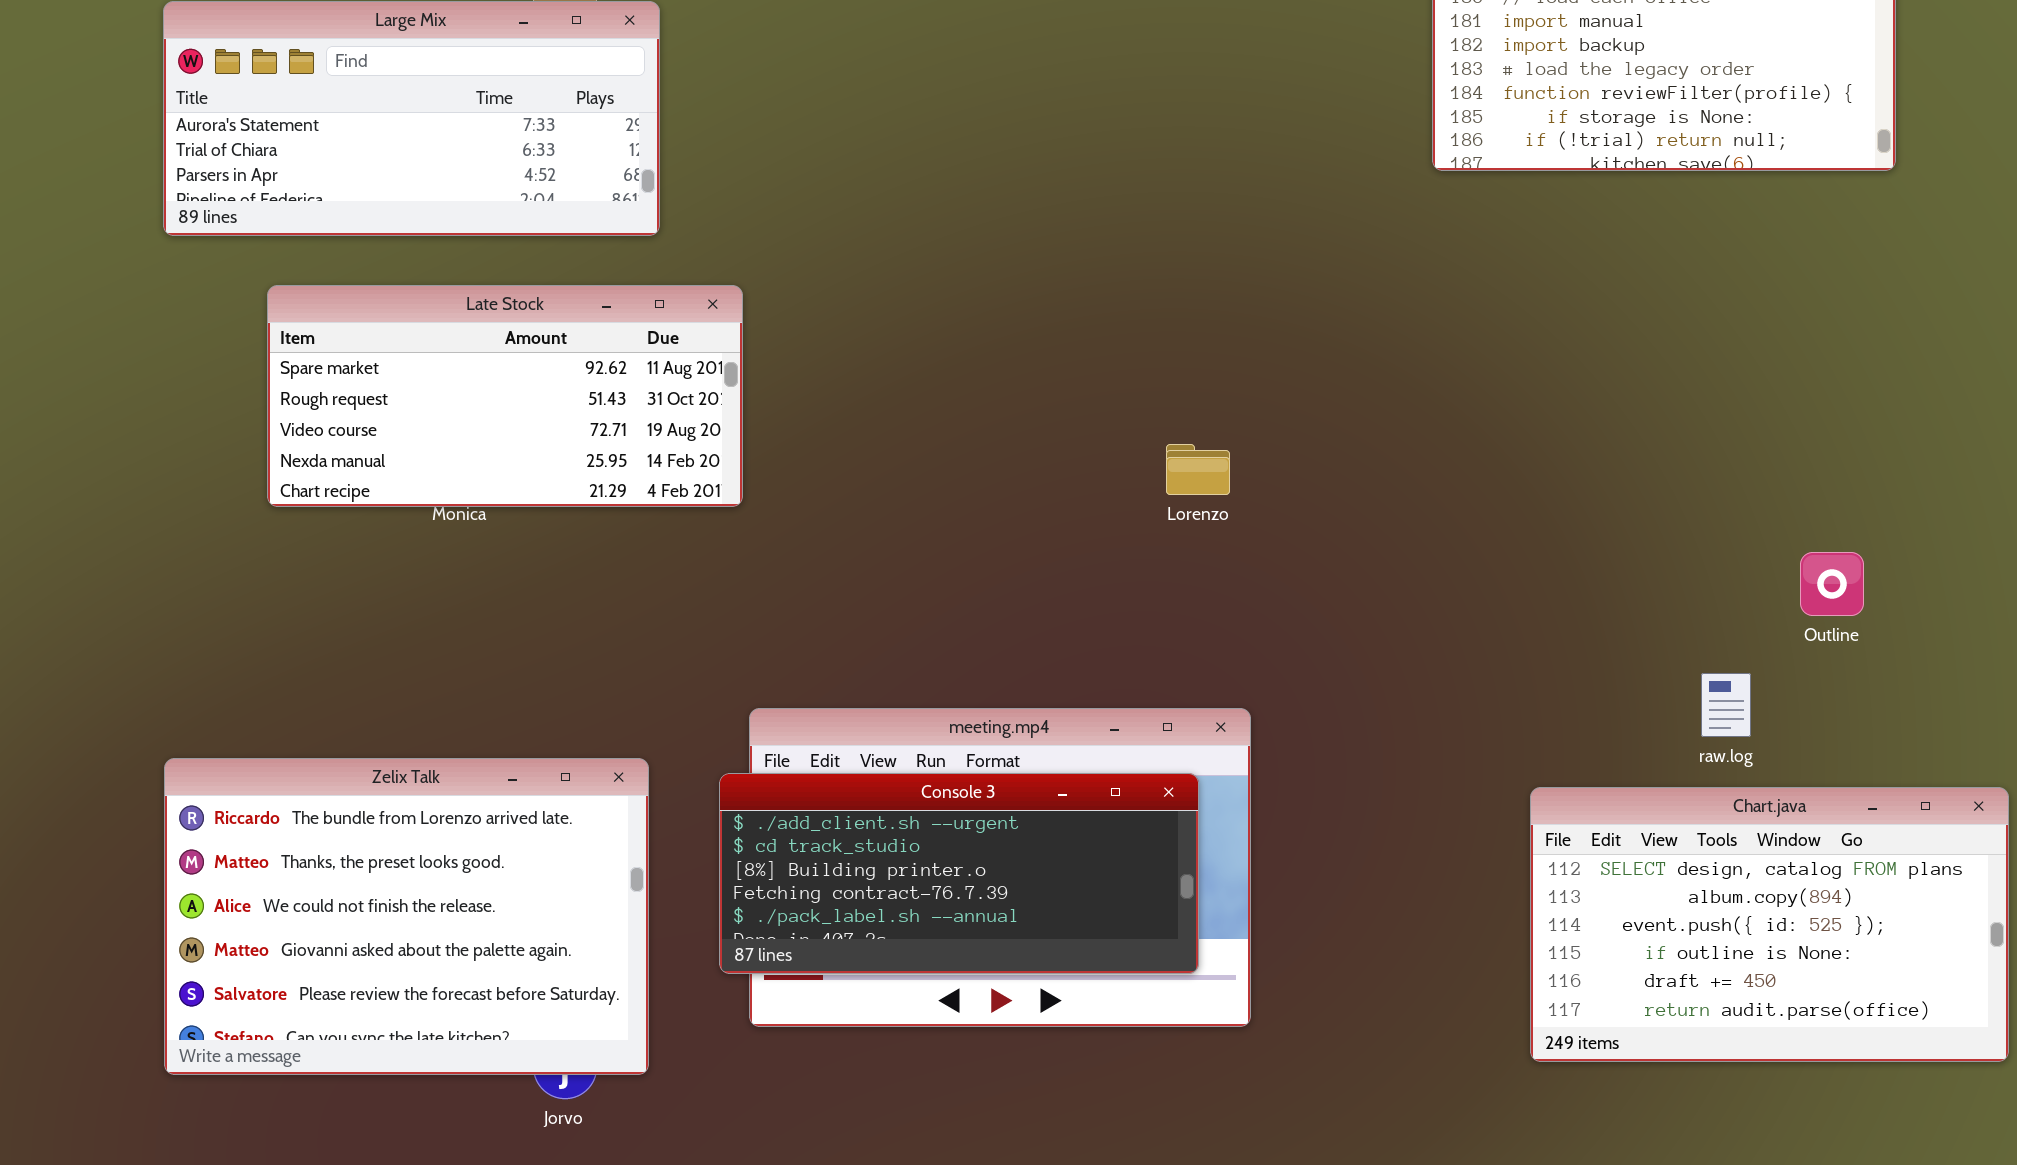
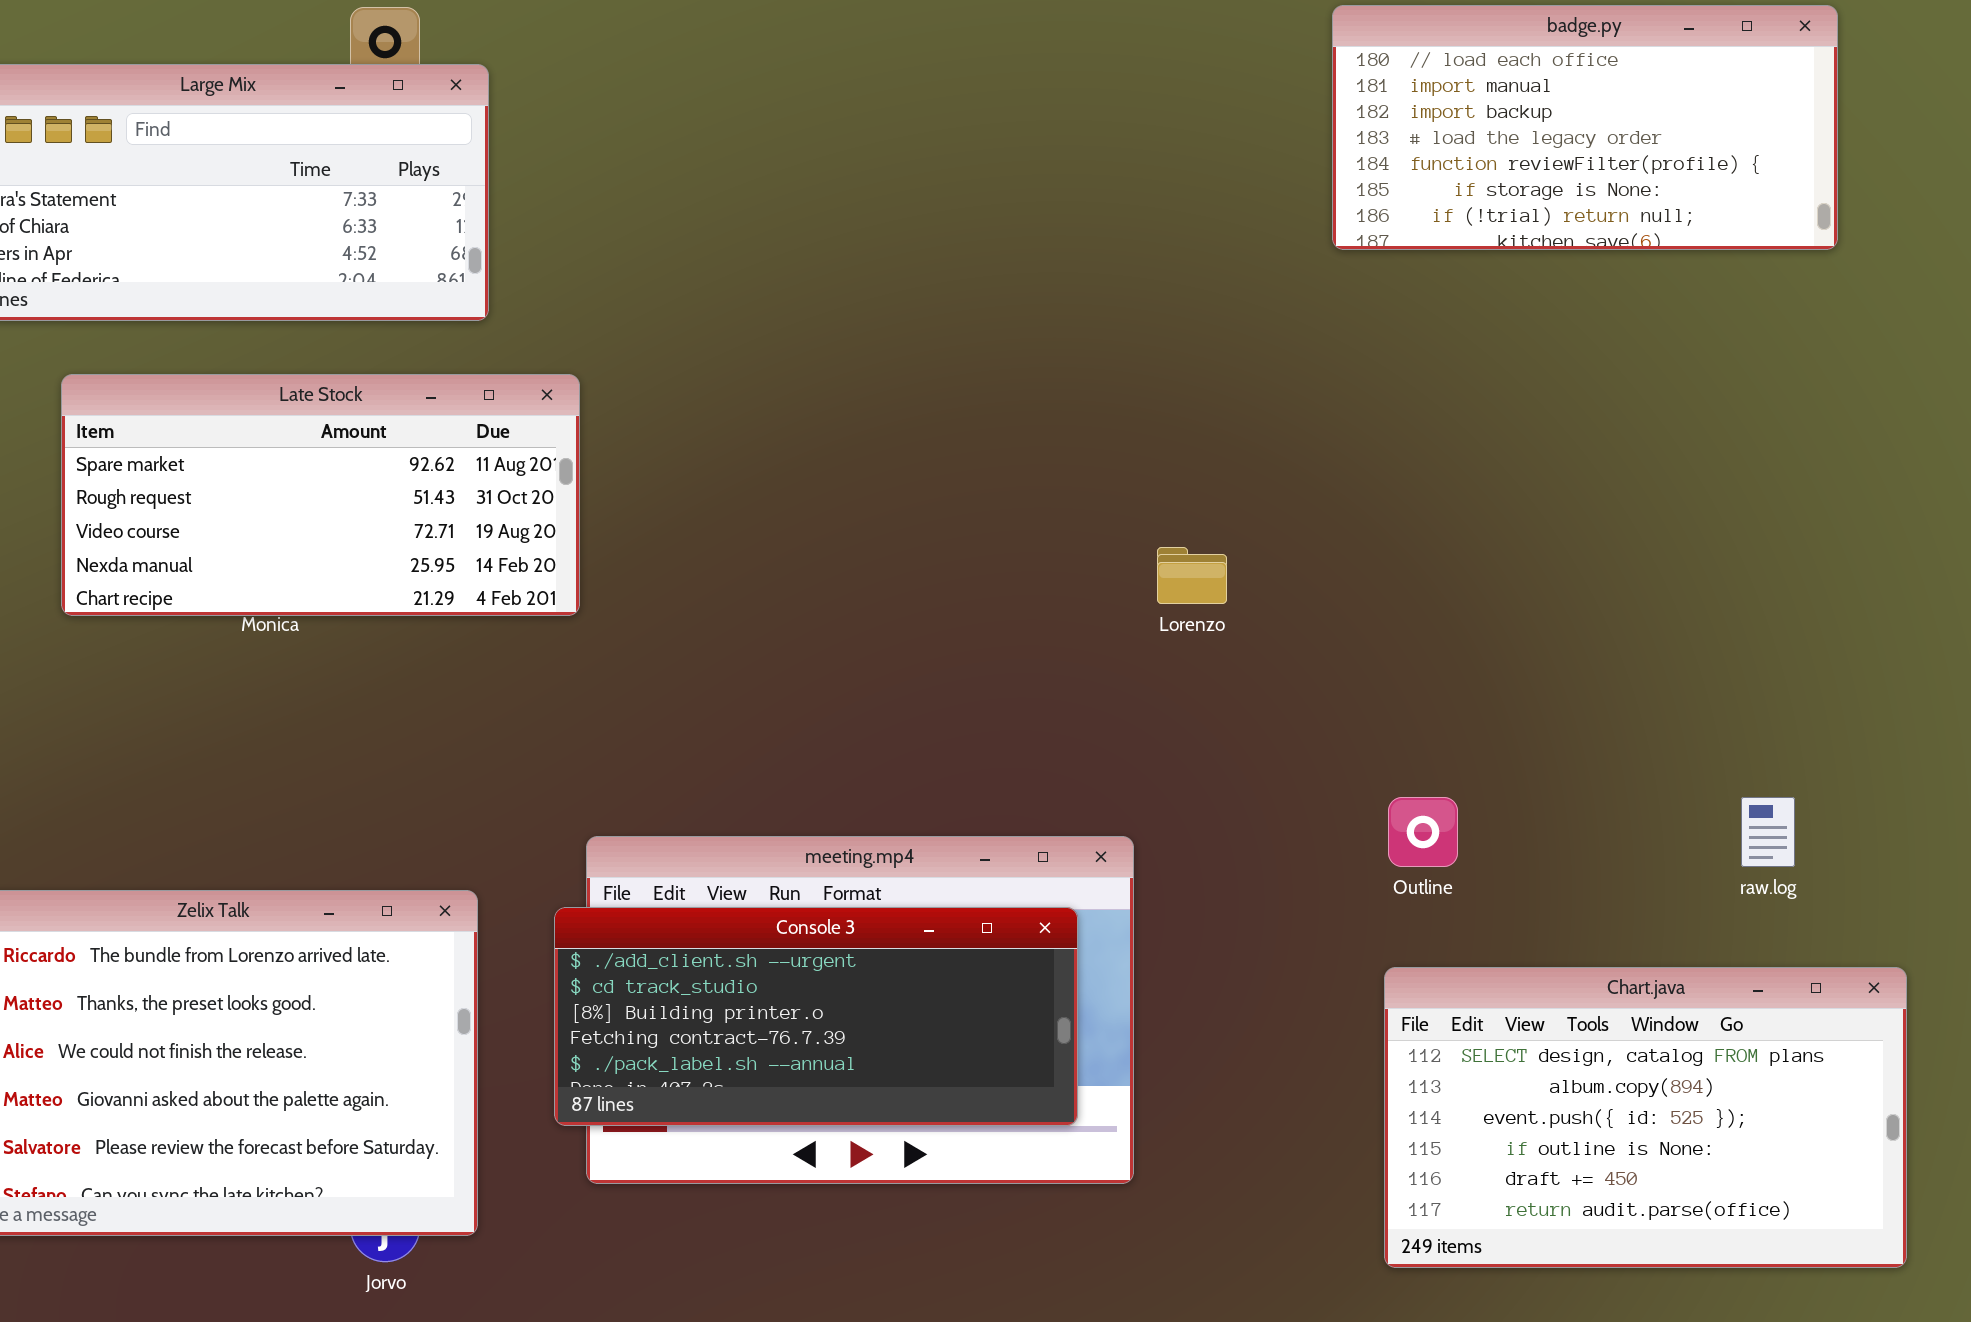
Lorenzo: [1166,444,1230,495] -> [1157,547,1227,604], moved
Outline: [1800,552,1864,616] -> [1388,797,1458,867], moved
raw.log: [1701,673,1751,737] -> [1741,797,1795,867], moved
Chart.java: [1530,787,2009,1062] -> [1384,967,1907,1268], moved

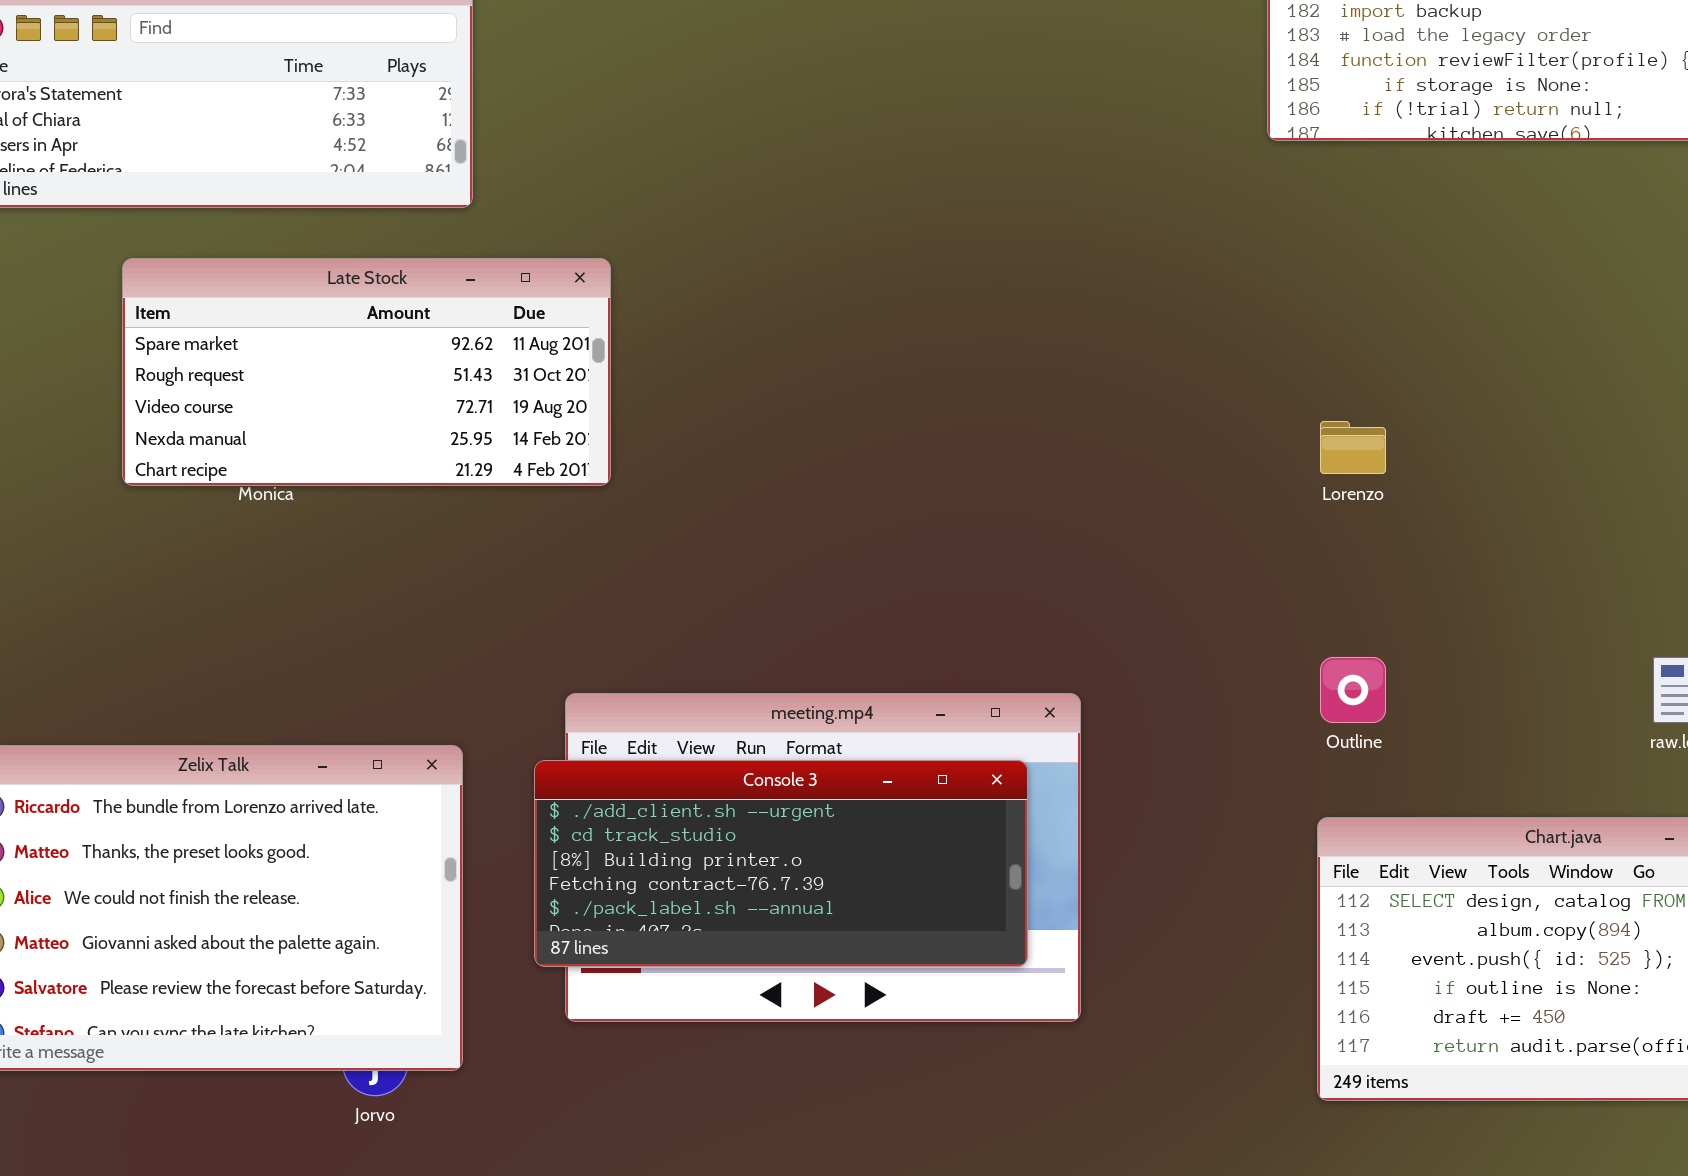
Late Stock: [61,374,580,616] -> [122,258,611,486], moved
Lorenzo: [1157,547,1227,604] -> [1320,421,1386,474], moved

